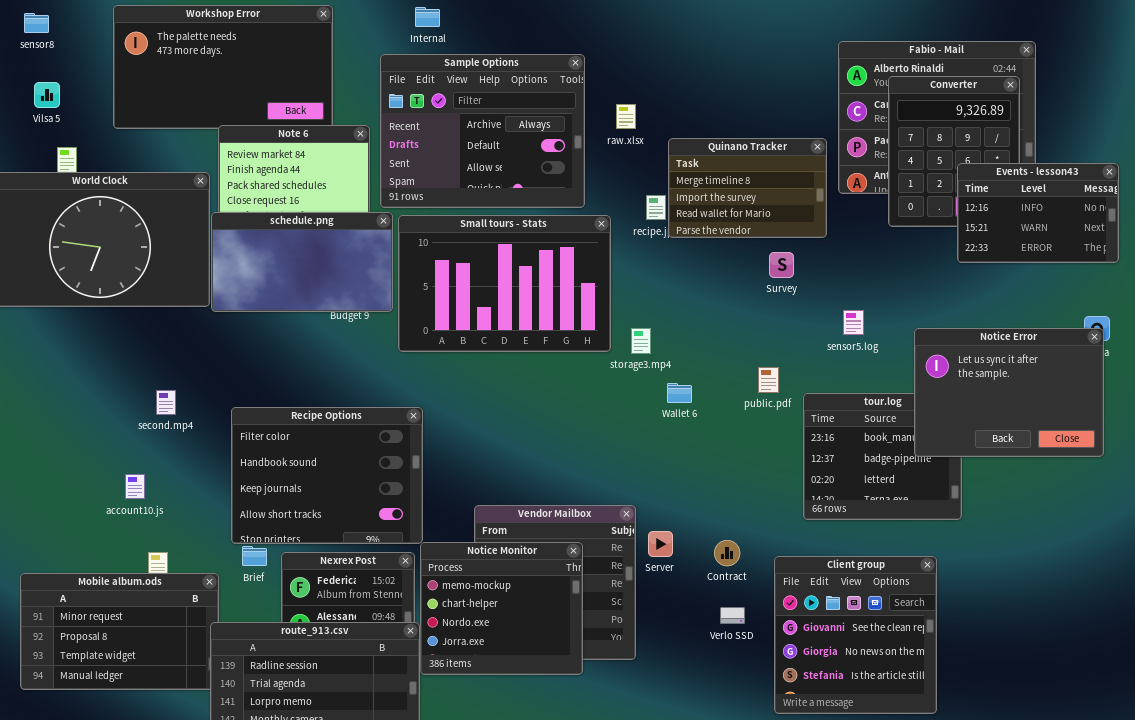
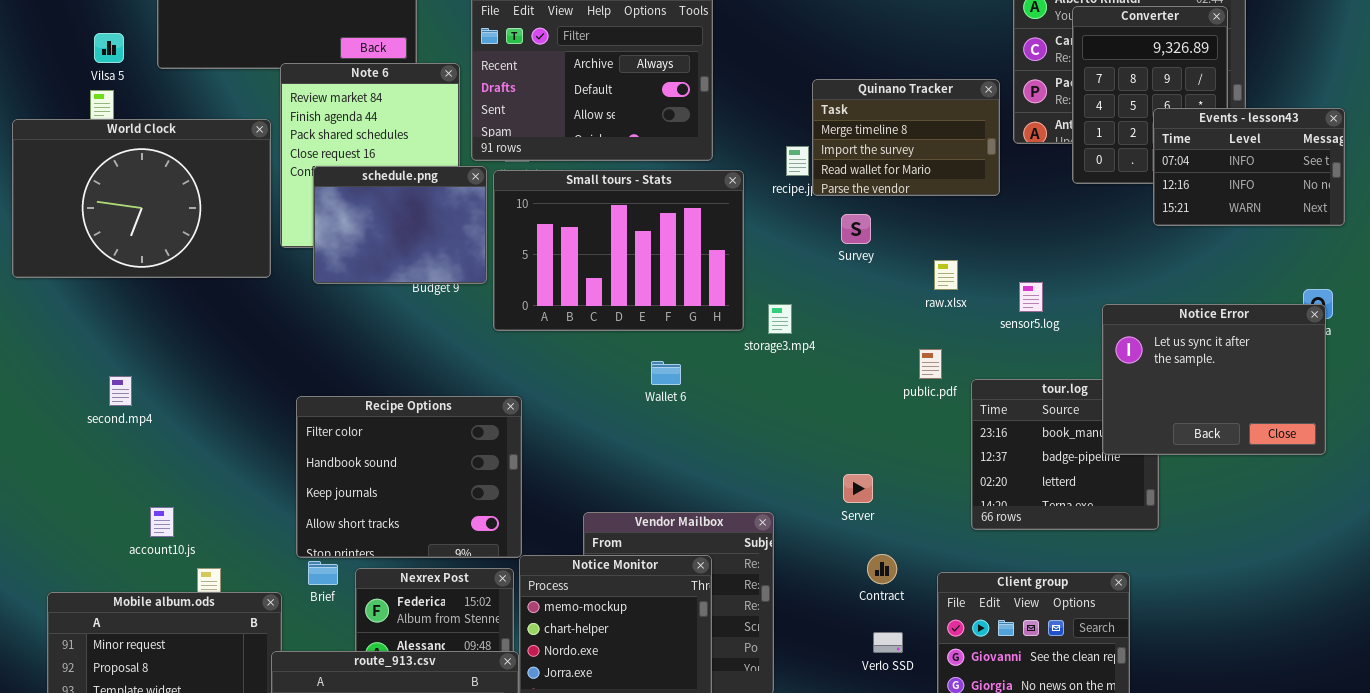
Vilsa 5: [34,82,60,108] -> [94,33,124,63], moved
raw.xlsx: [616,104,636,129] -> [934,260,958,290], moved
Events - lesson43: [957,163,1119,263] -> [1153,108,1345,226], scrolled up 1 row
schedule.png: [211,212,393,312] -> [313,166,487,284], resized
Survey: [769,252,794,278] -> [841,214,871,244], moved
Wallet 6: [667,383,692,403] -> [651,361,681,385], moved
second.mp4: [156,390,176,415] -> [109,376,132,406], moved
account10.js: [125,474,145,499] -> [150,507,174,537], moved
Server: [648,531,673,557] -> [843,474,873,503], moved

